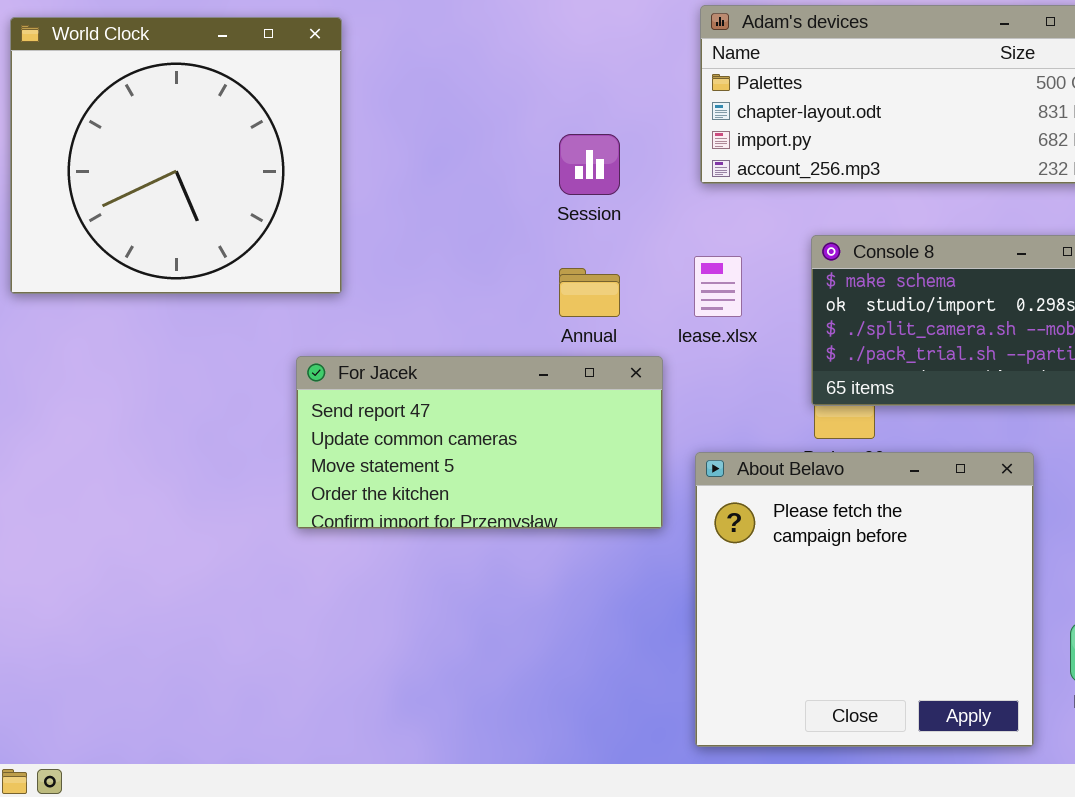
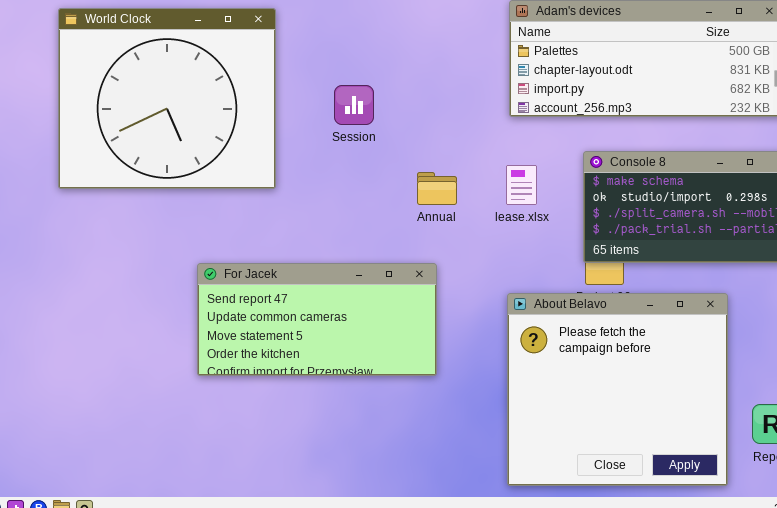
Session: [559,134,620,195] -> [334,85,374,125], moved
For Jacek: [296,356,663,529] -> [197,263,437,376], moved

